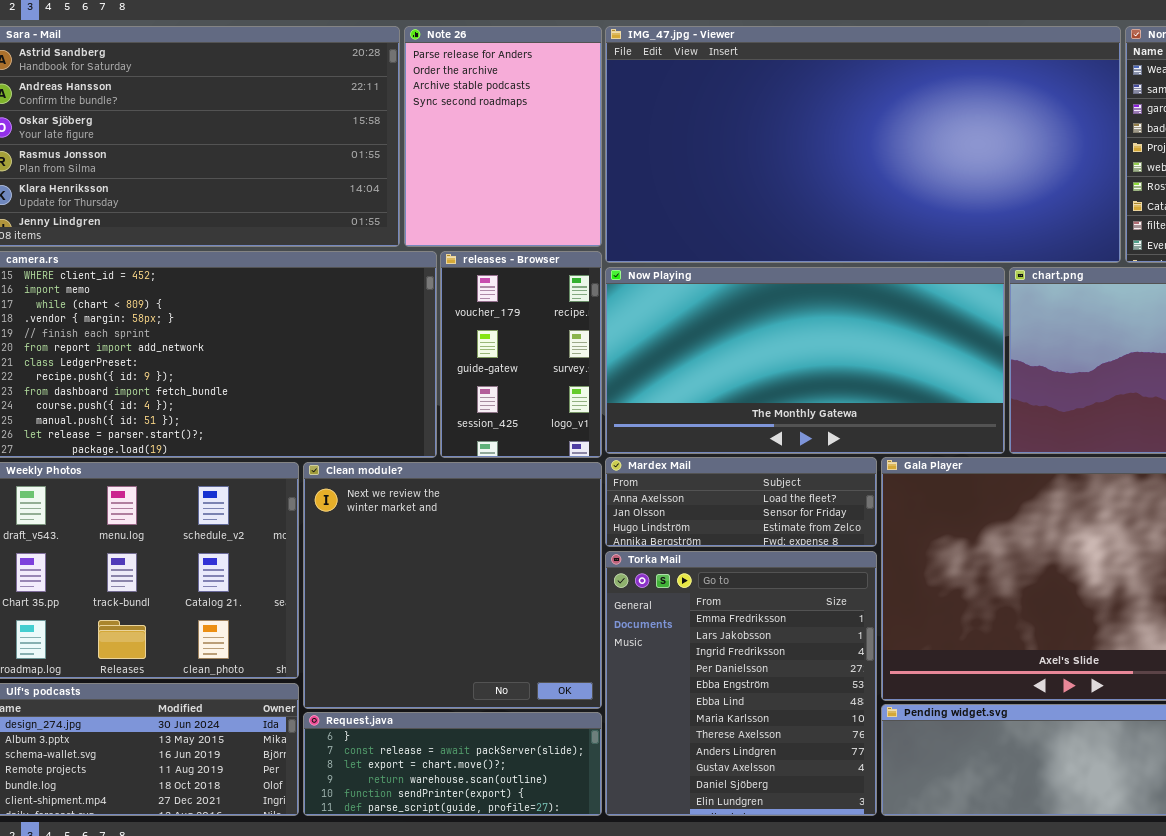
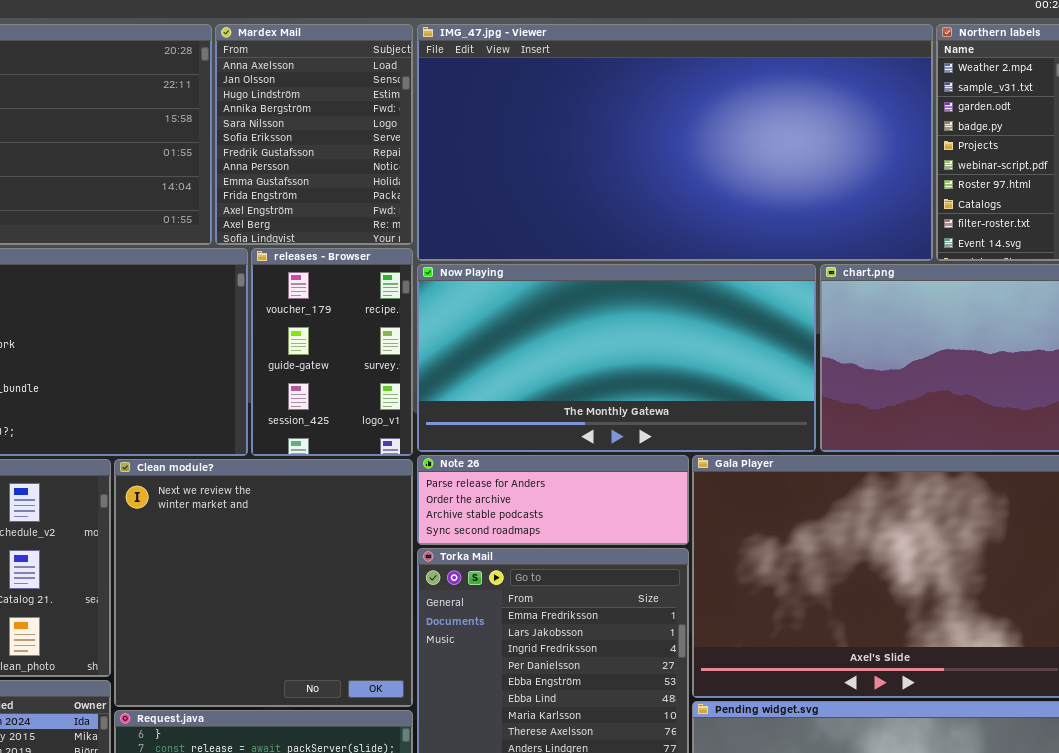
Note 26: [404,26,602,247] -> [417,455,689,545], moved, resized
Mardex Mail: [605,457,877,547] -> [215,24,413,245], moved, resized

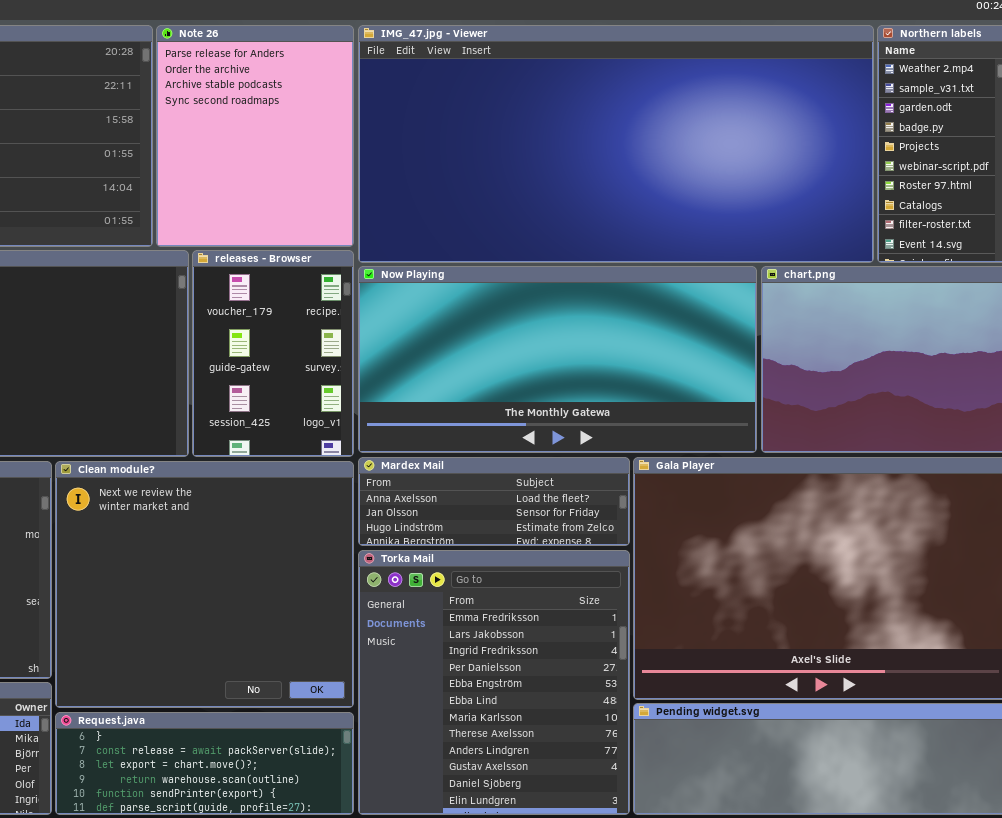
Mardex Mail: [215,24,413,245] -> [358,457,630,546], moved, resized
Note 26: [417,455,689,545] -> [156,25,354,247], moved, resized

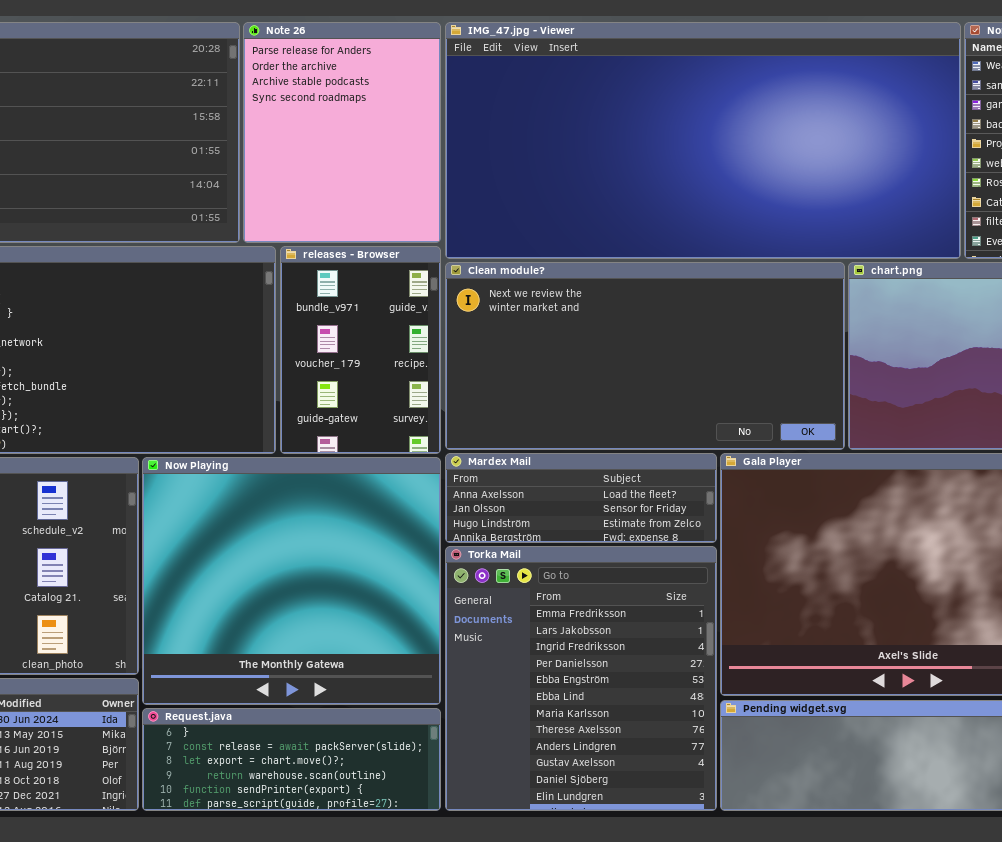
releases - Browser: [192,250,354,457] -> [280,246,441,454], scrolled up 1 row
Now Playing: [358,266,757,453] -> [142,457,441,705], moved, resized
Clean module?: [55,461,354,708] -> [445,262,845,450], moved, resized

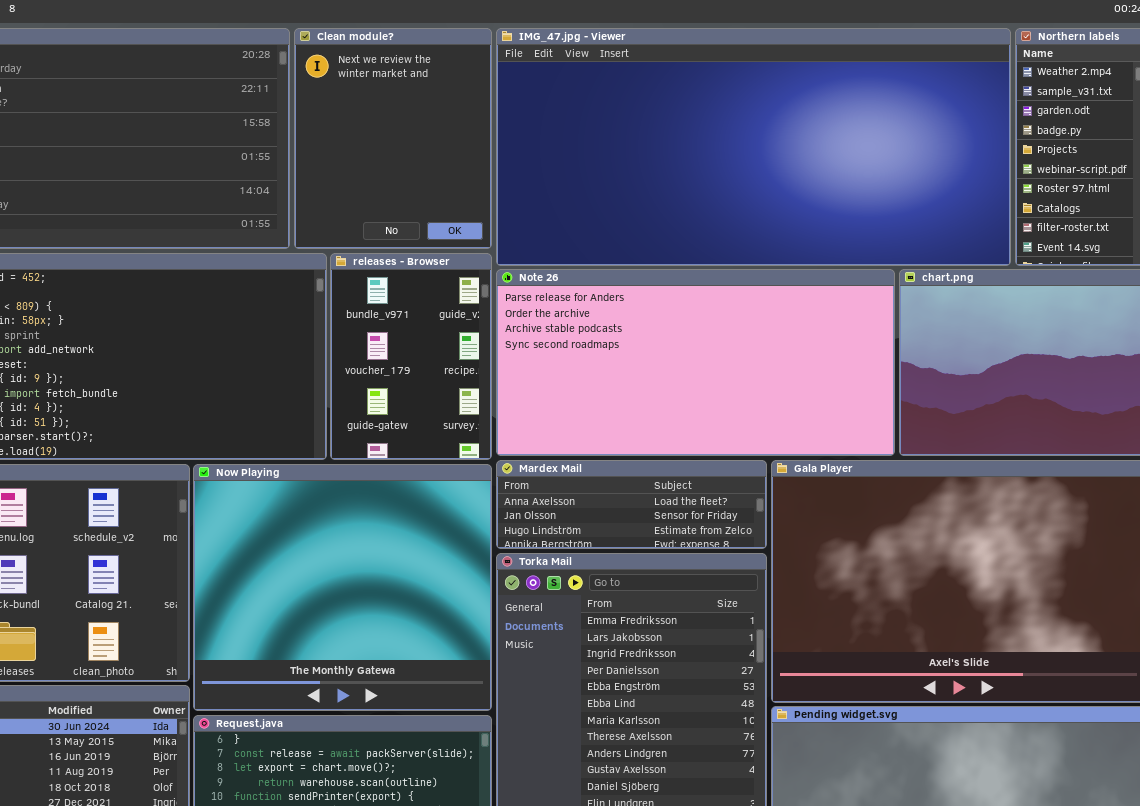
Note 26: [243,22,441,243] -> [496,269,895,456], moved, resized
Clean module?: [445,262,845,450] -> [294,28,492,249], moved, resized

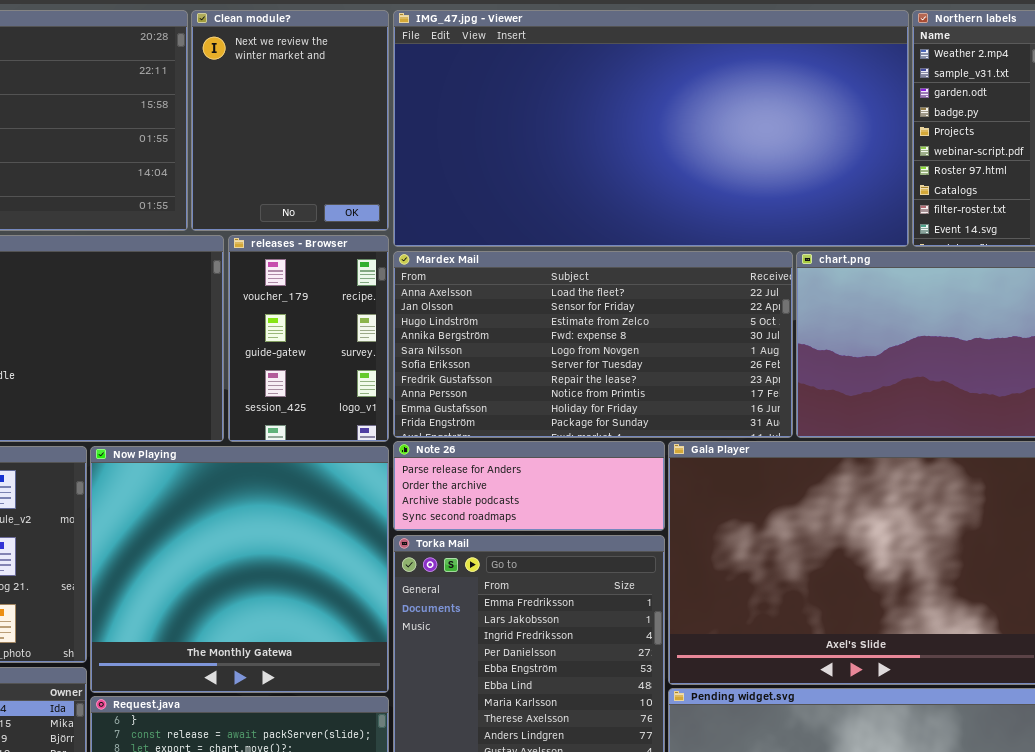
releases - Browser: [330,253,492,460] -> [228,235,389,442], scrolled down 1 row
Note 26: [496,269,895,456] -> [393,441,665,531], moved, resized
Mardex Mail: [496,460,767,549] -> [393,251,793,438], moved, resized

